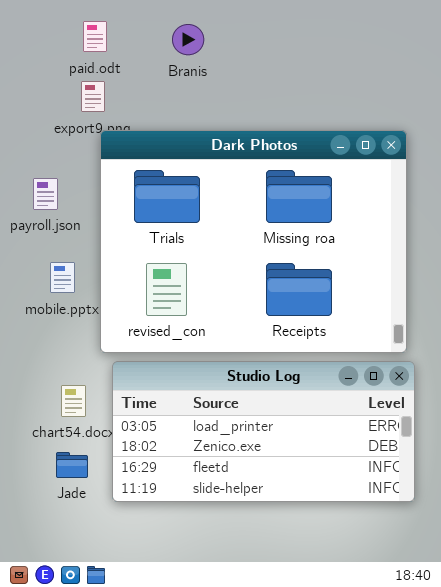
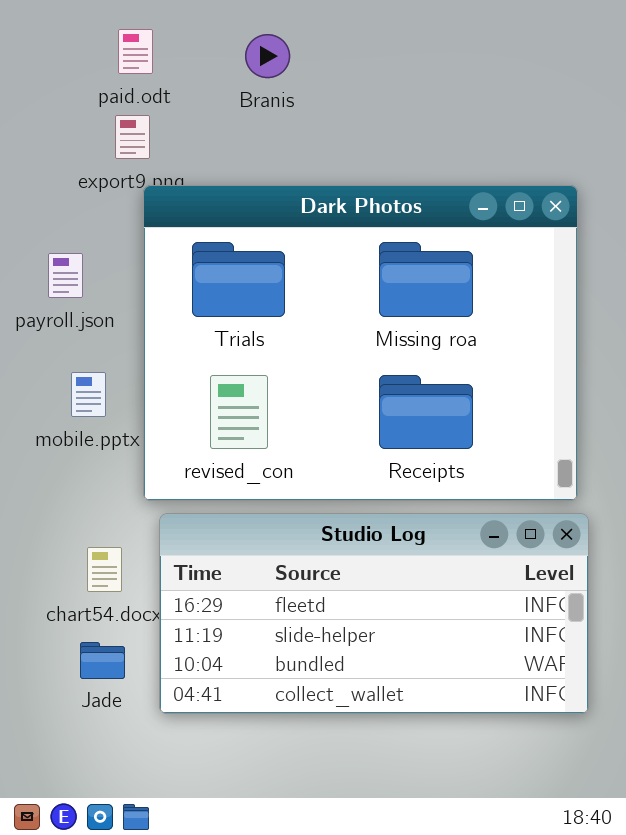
Studio Log: [112,361,415,502] -> [159,513,589,714], scrolled down 2 rows

